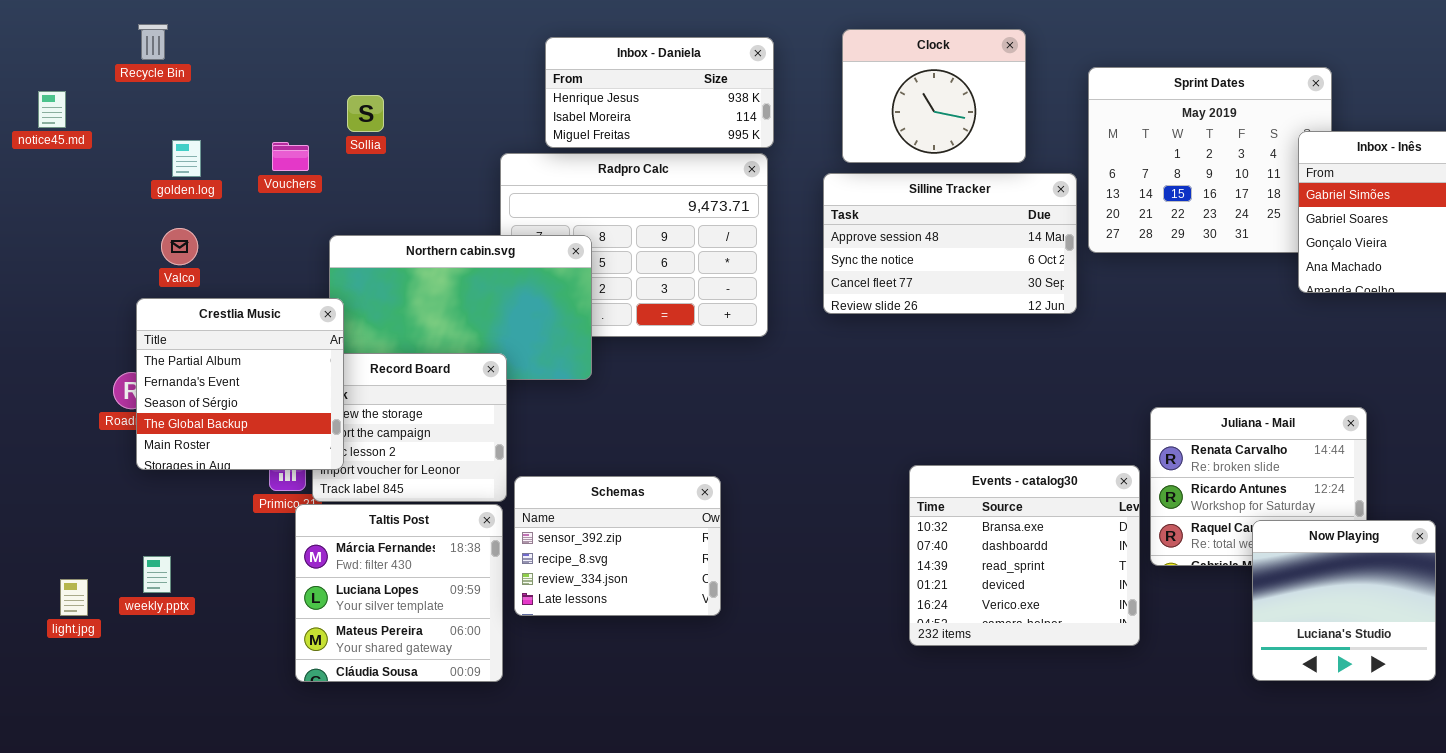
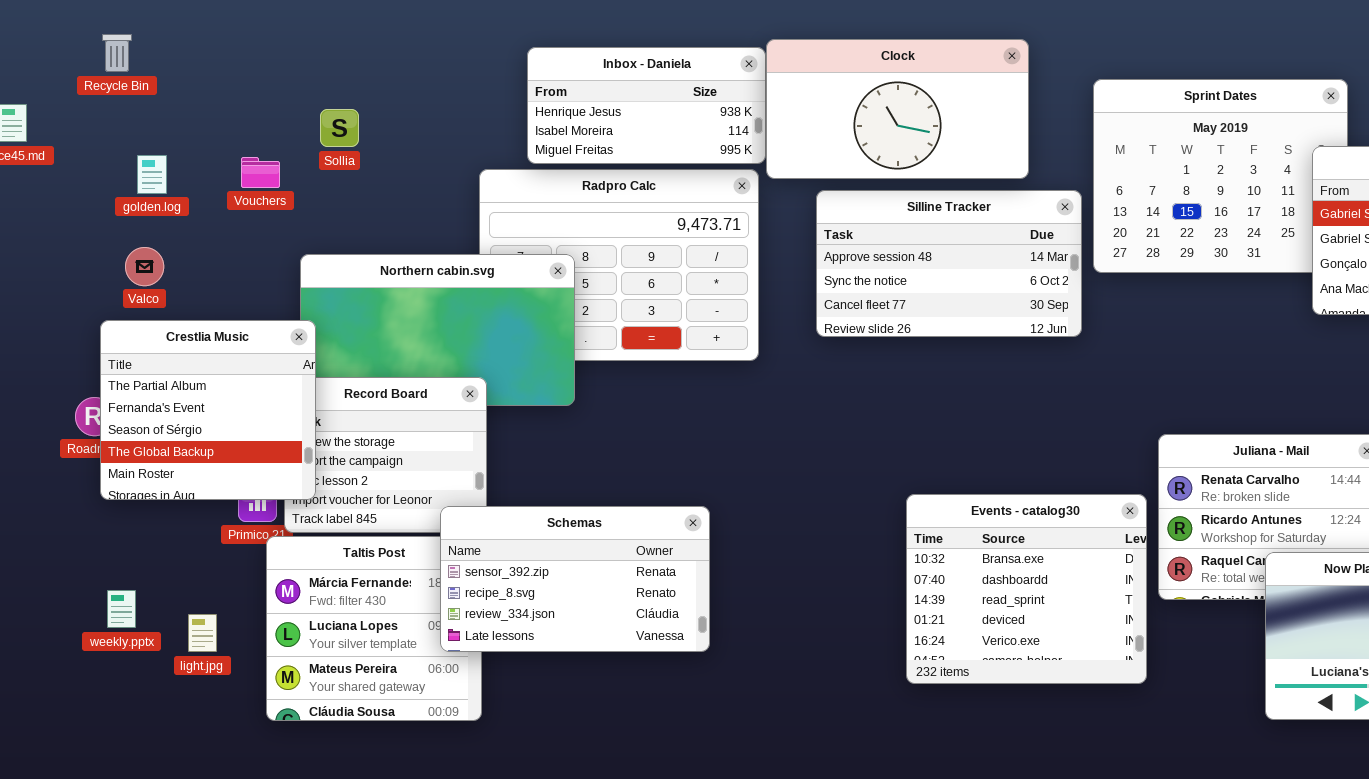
Clock: [842,29,1026,163] -> [766,39,1029,179], resized
Schemas: [514,476,721,616] -> [440,506,710,652], resized
light.jpg: [60,579,88,616] -> [188,614,217,652], moved

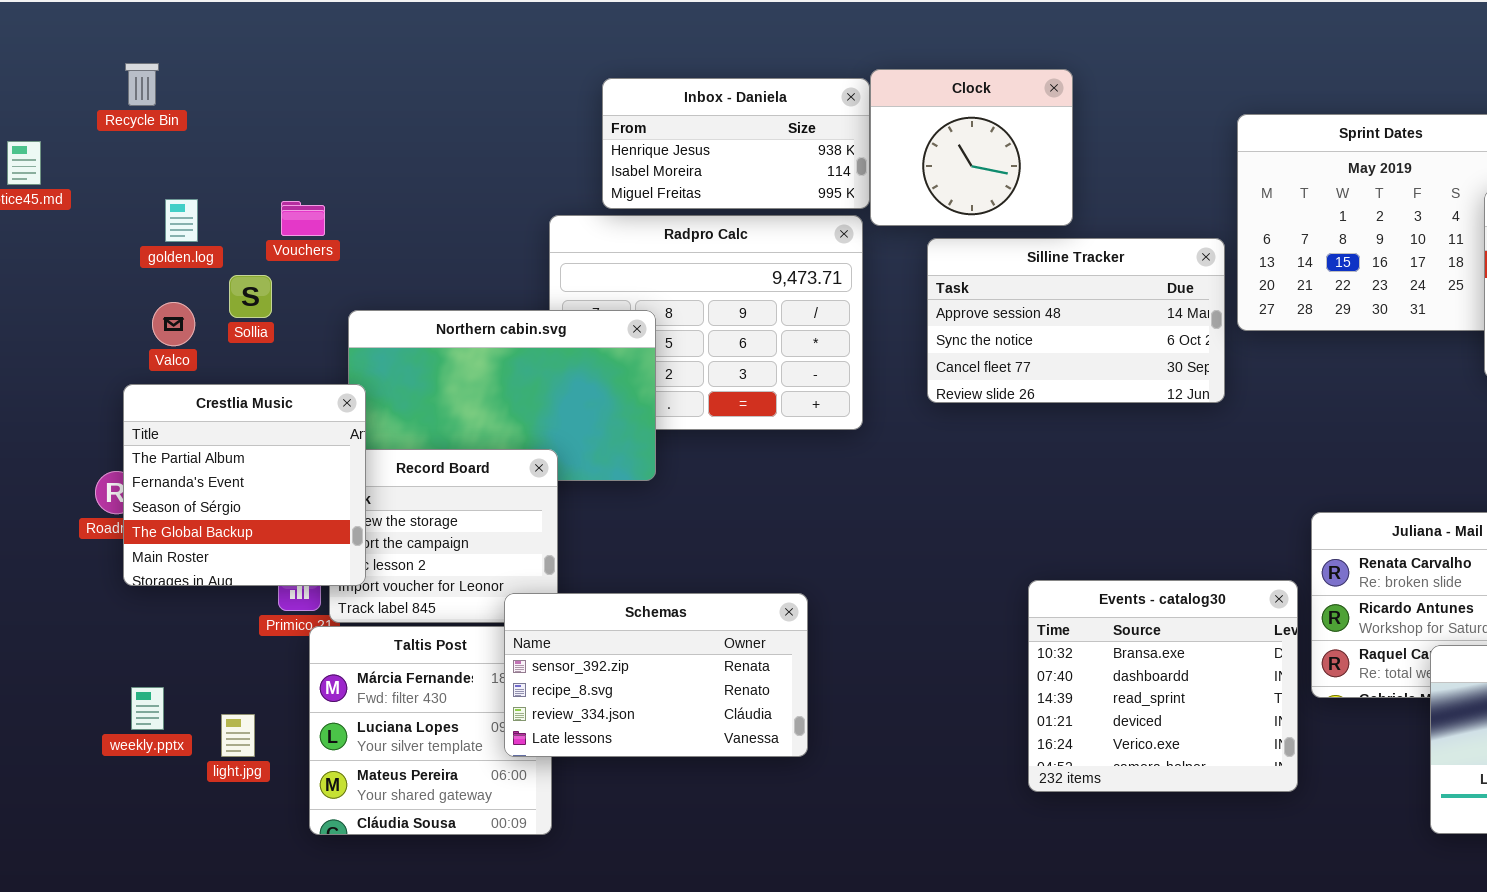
Clock: [766,39,1029,179] -> [870,69,1073,226], resized
Sollia: [320,109,359,147] -> [229,275,272,318], moved

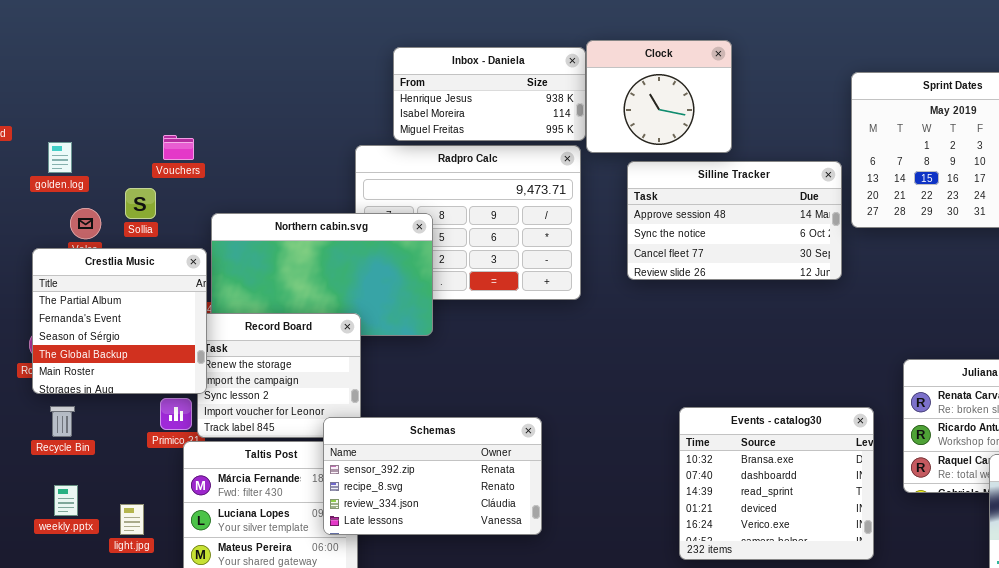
Recycle Bin: [125,63,159,106] -> [50,406,75,437], moved
golden.log: [165,199,198,242] -> [48,142,72,173], moved
Crestlia Music: [123,384,366,586] -> [32,248,207,394], moved
Events - catalog30: [1028,580,1298,792] -> [679,407,874,560], moved

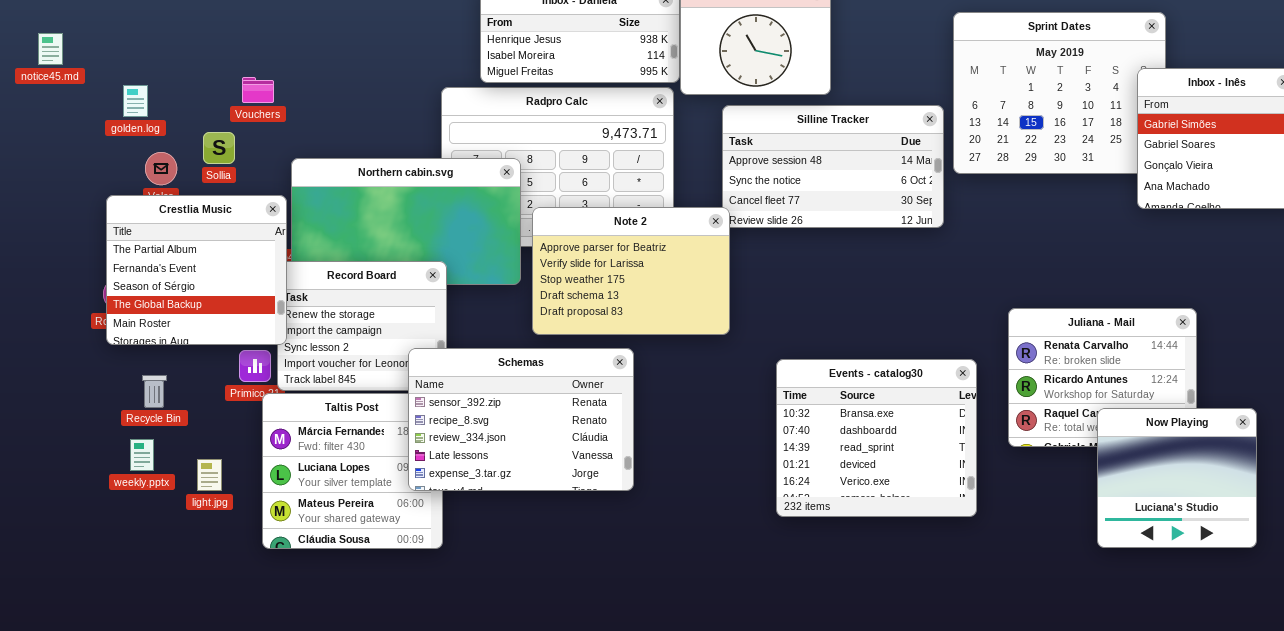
Note 2: none -> [532,207,730,335], opened
Recycle Bin: [50,406,75,437] -> [142,375,167,408], moved
Schemas: [323,417,542,535] -> [408,348,634,491], resized

